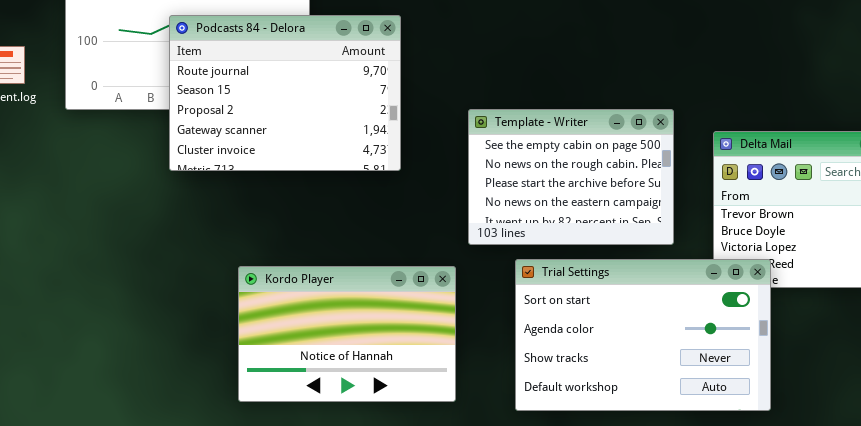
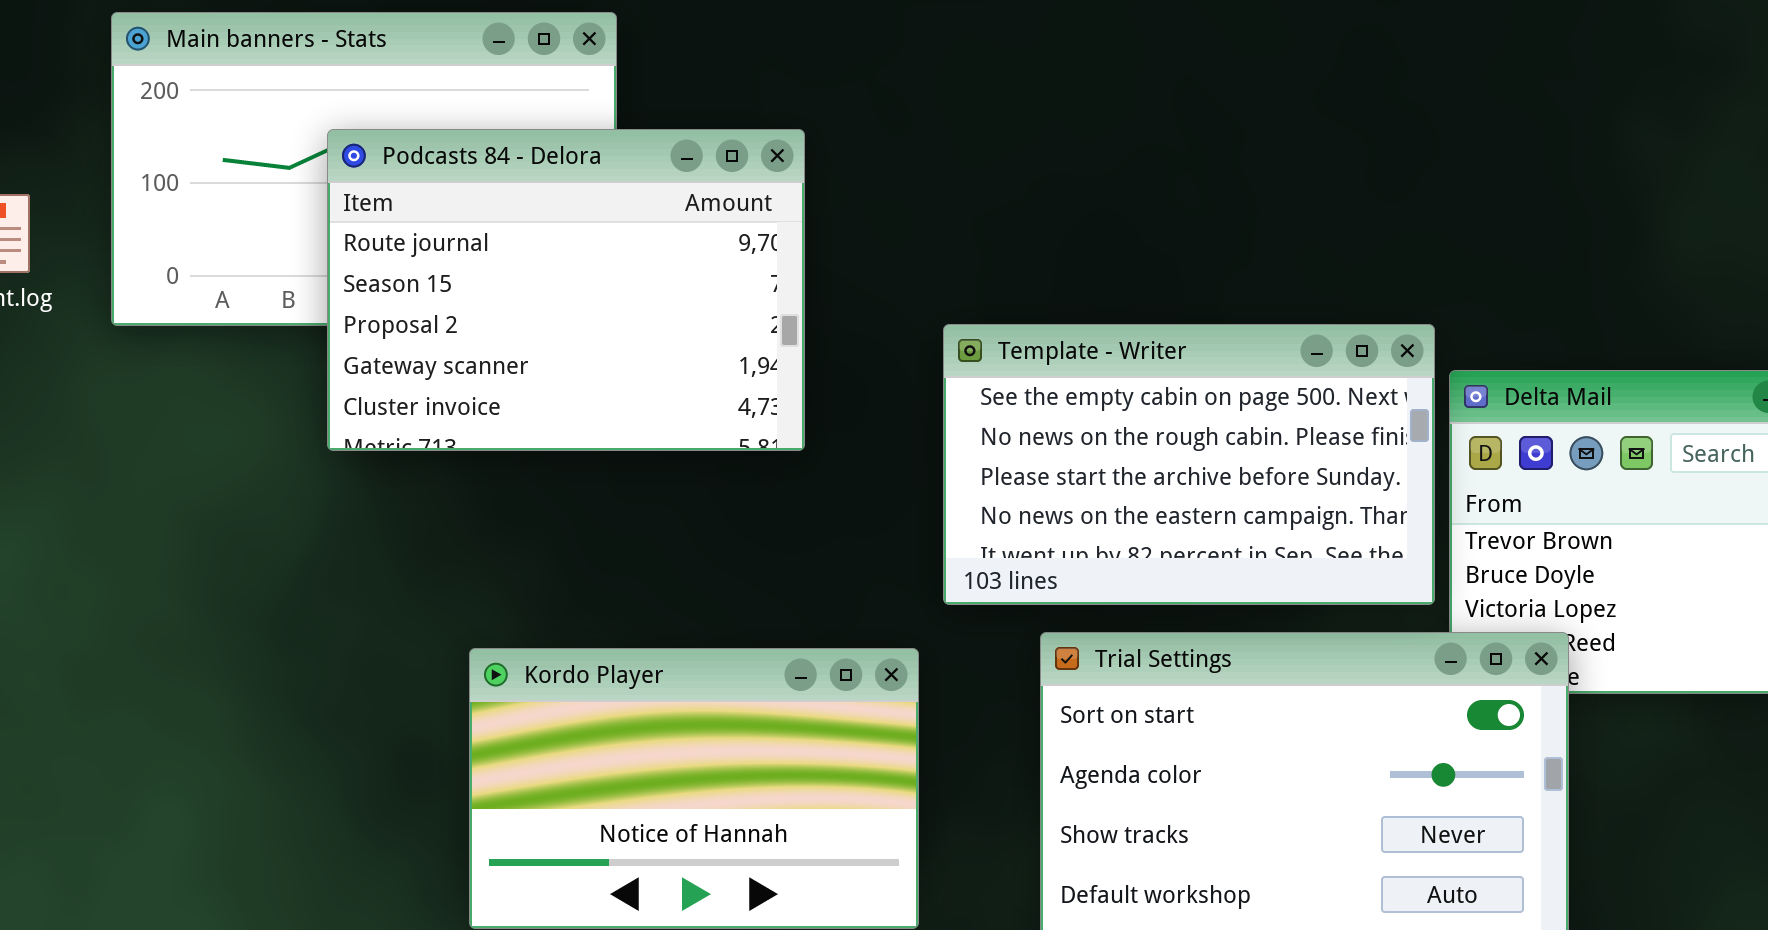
Template - Writer: [468,109,674,245] -> [943,324,1435,605], resized

